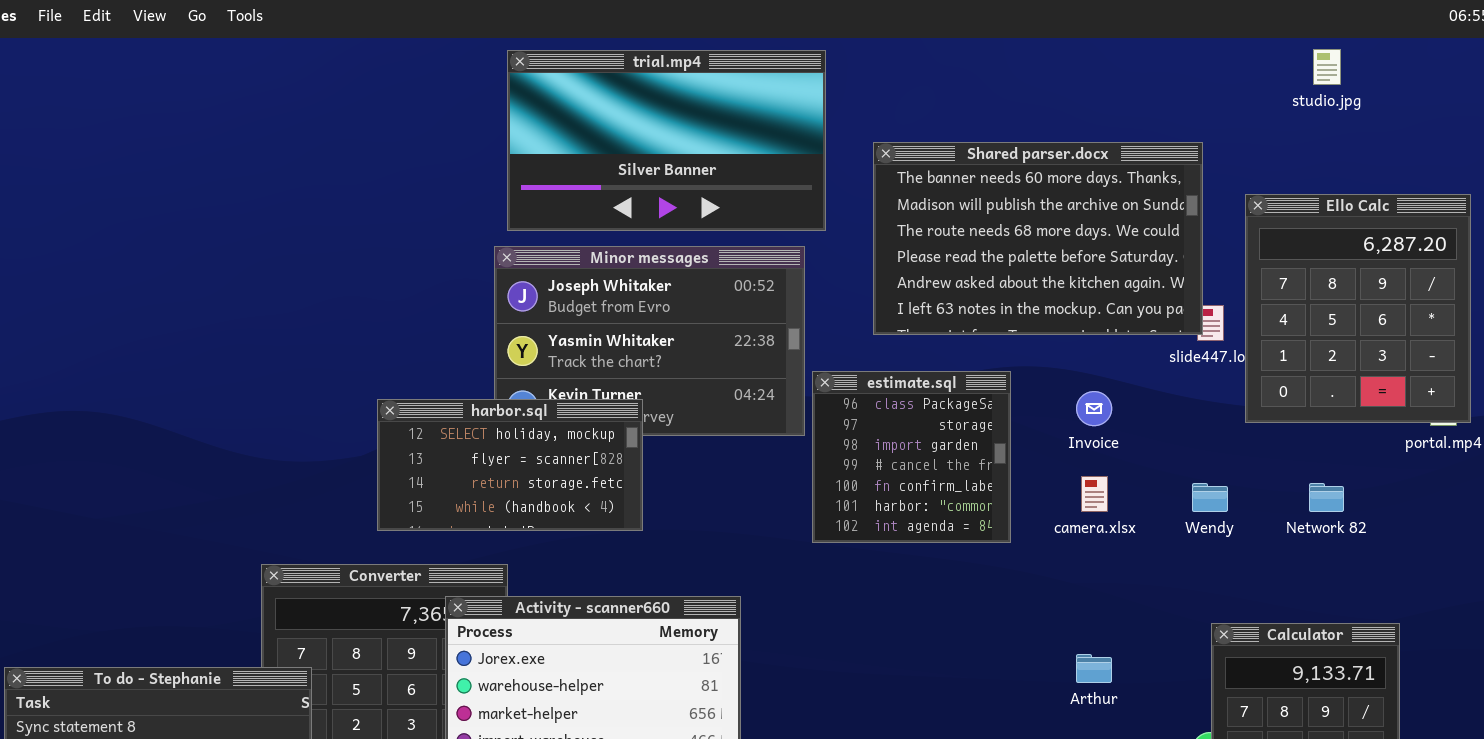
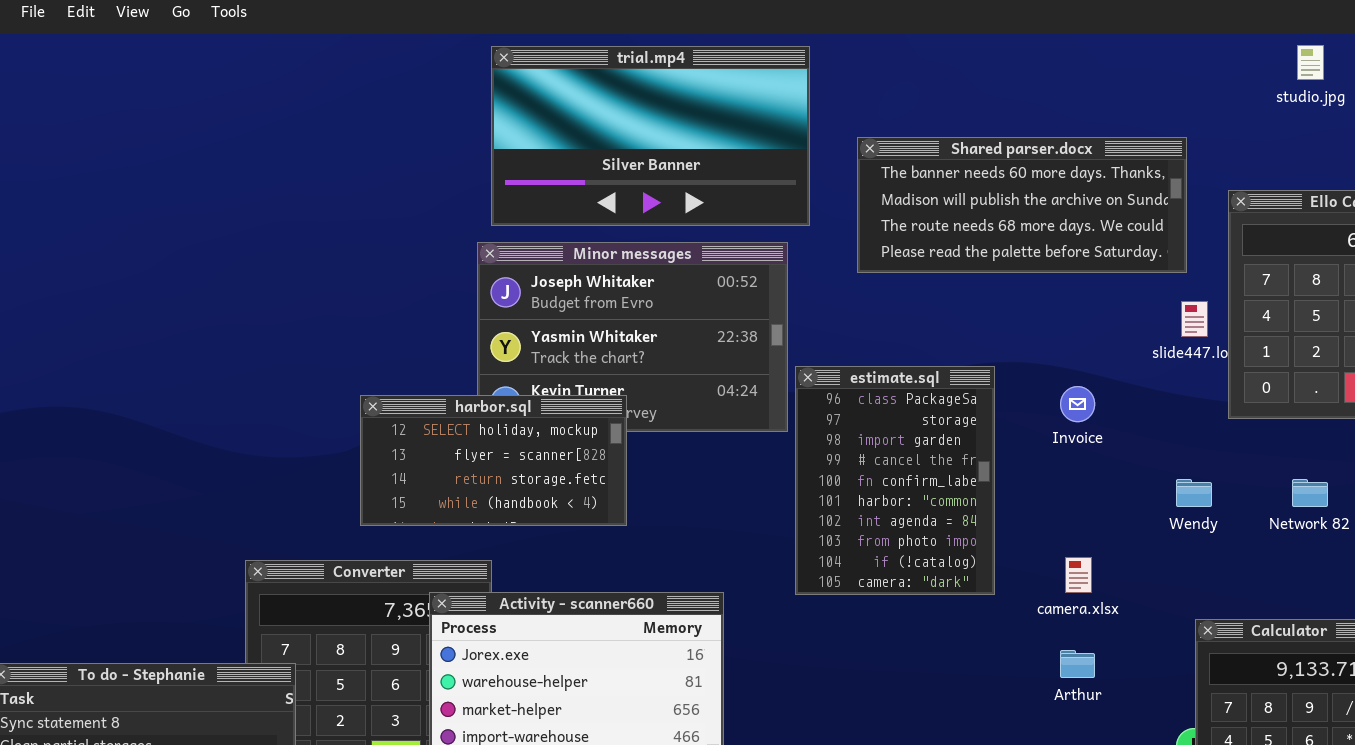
Shared parser.docx: [873,142,1203,335] -> [857,137,1187,273], resized
estimate.sql: [812,371,1011,543] -> [795,366,995,595], resized
camera.xlsx: [1081,476,1108,512] -> [1065,557,1092,593], moved

